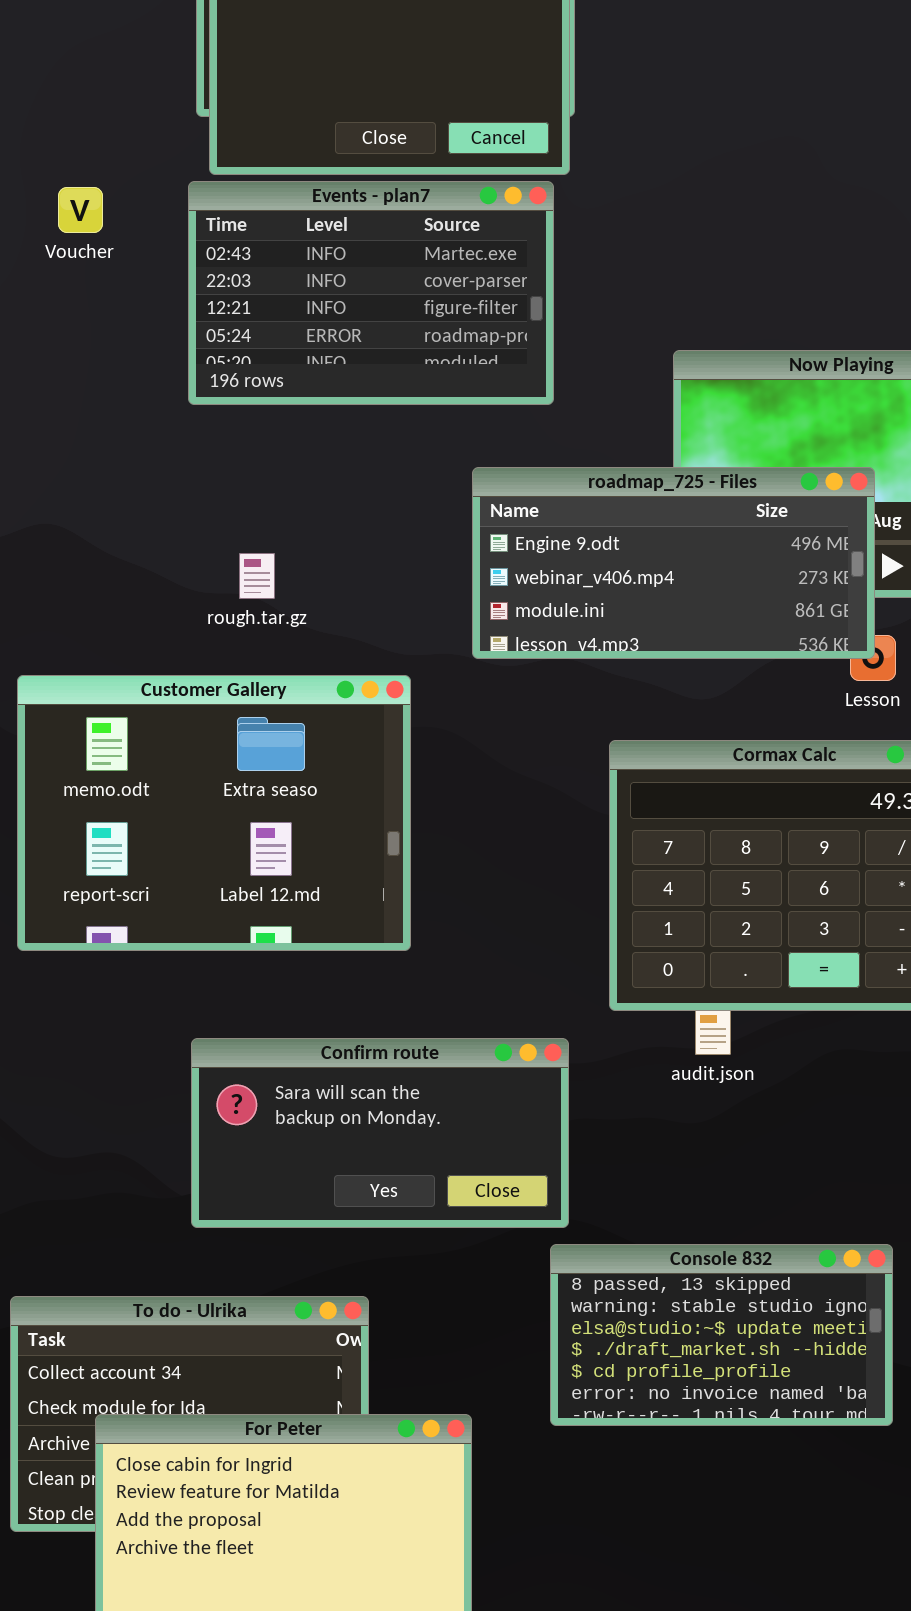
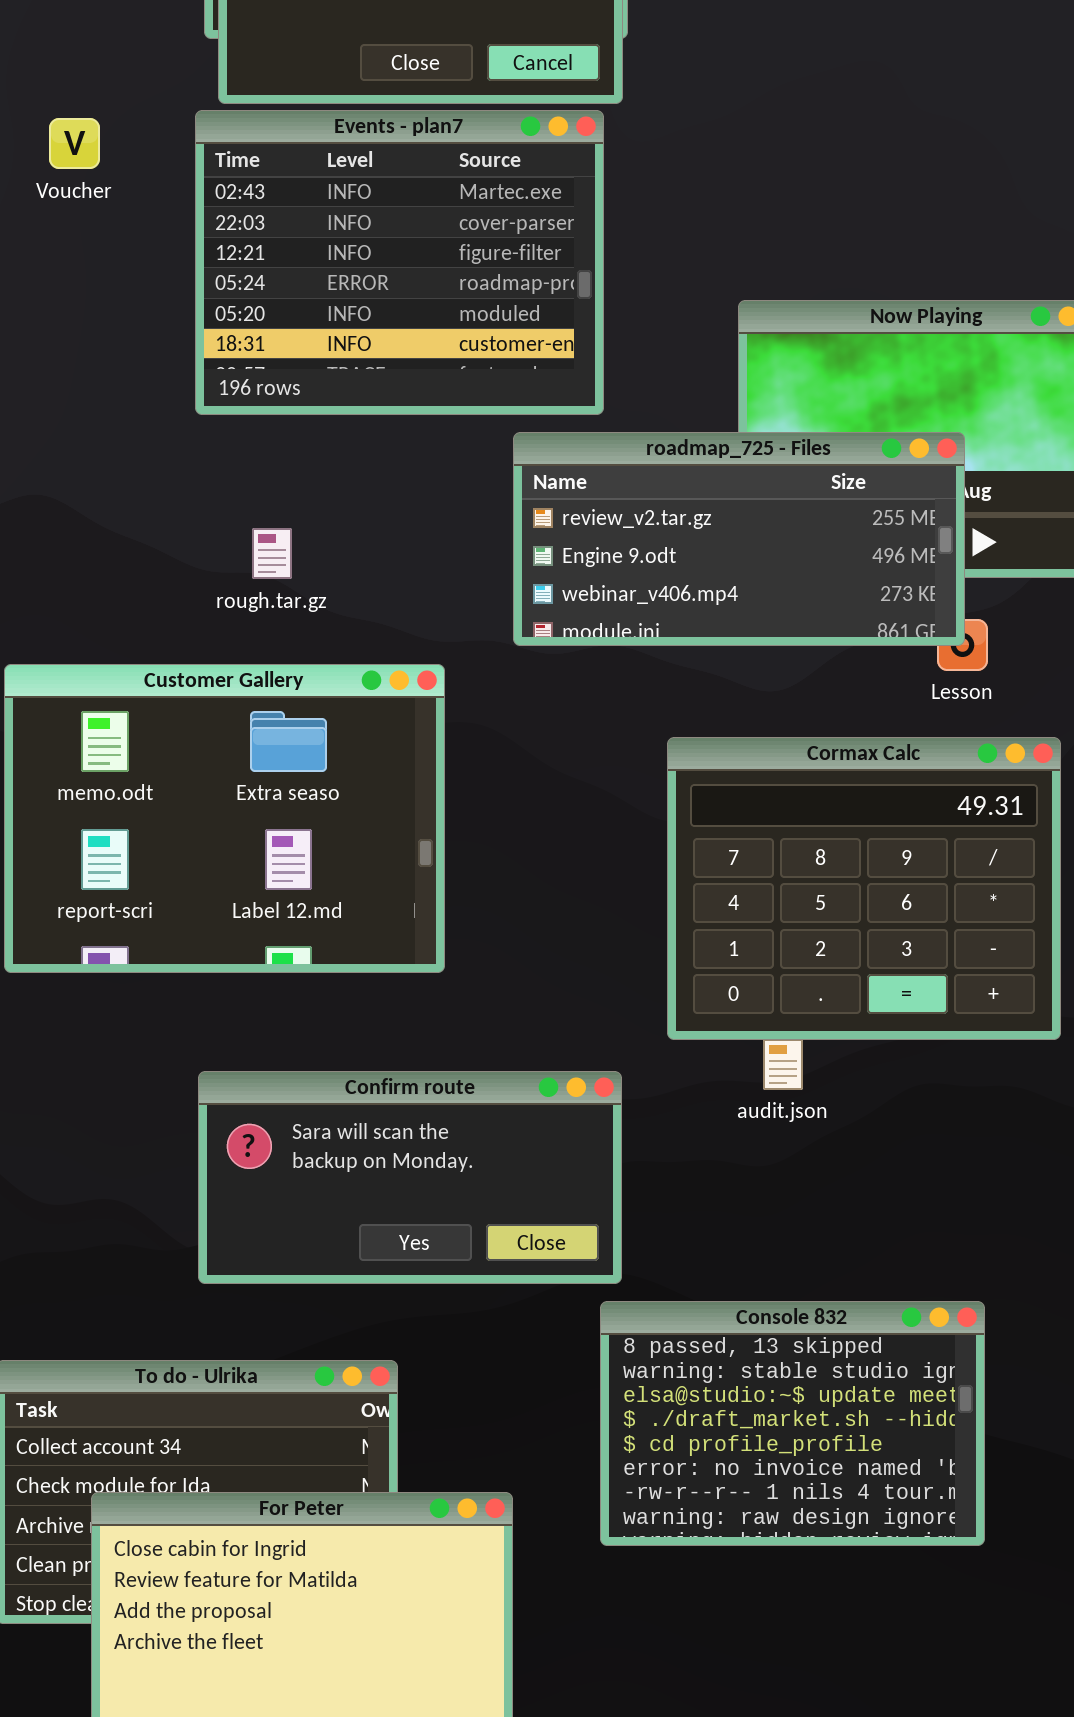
Events - plan7: [188,181,554,405] -> [195,110,604,415], resized
roadmap_725 - Files: [472,467,875,659] -> [513,432,965,646], scrolled up 1 row
Console 832: [550,1244,893,1426] -> [600,1301,985,1546], resized

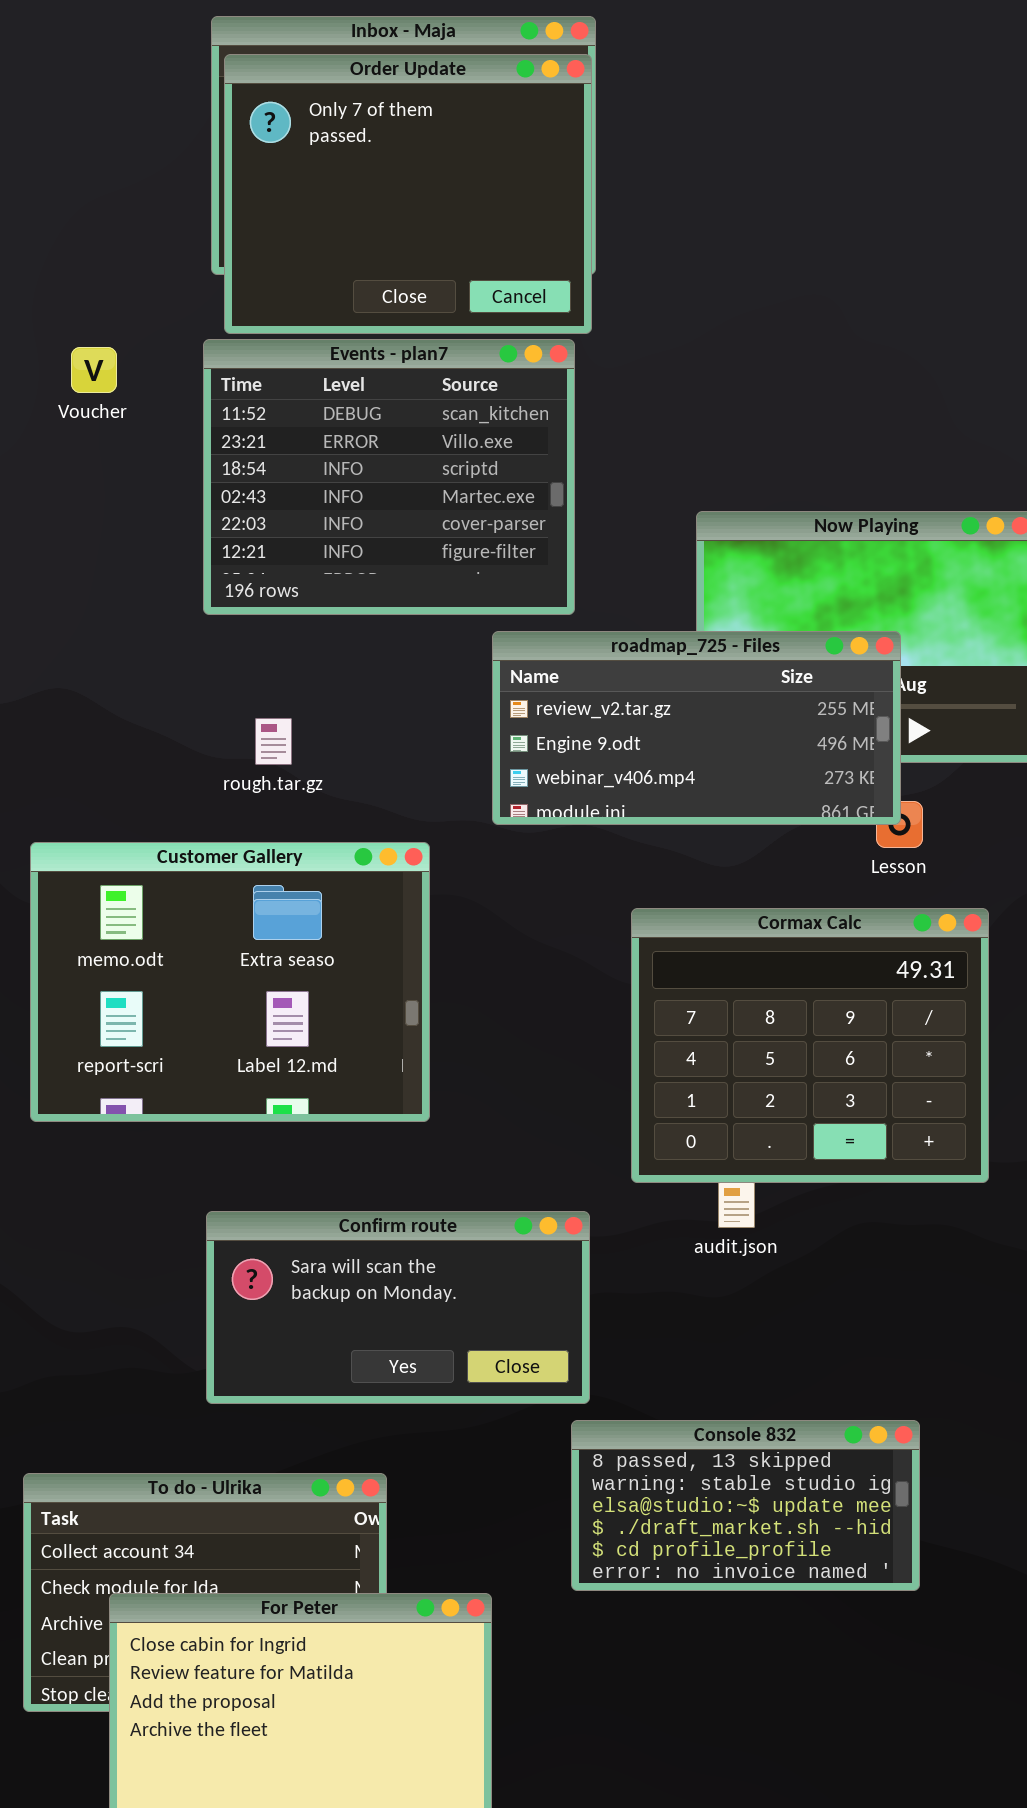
Events - plan7: [195,110,604,415] -> [203,339,575,615], scrolled up 3 rows
Console 832: [600,1301,985,1546] -> [571,1420,920,1591], resized

